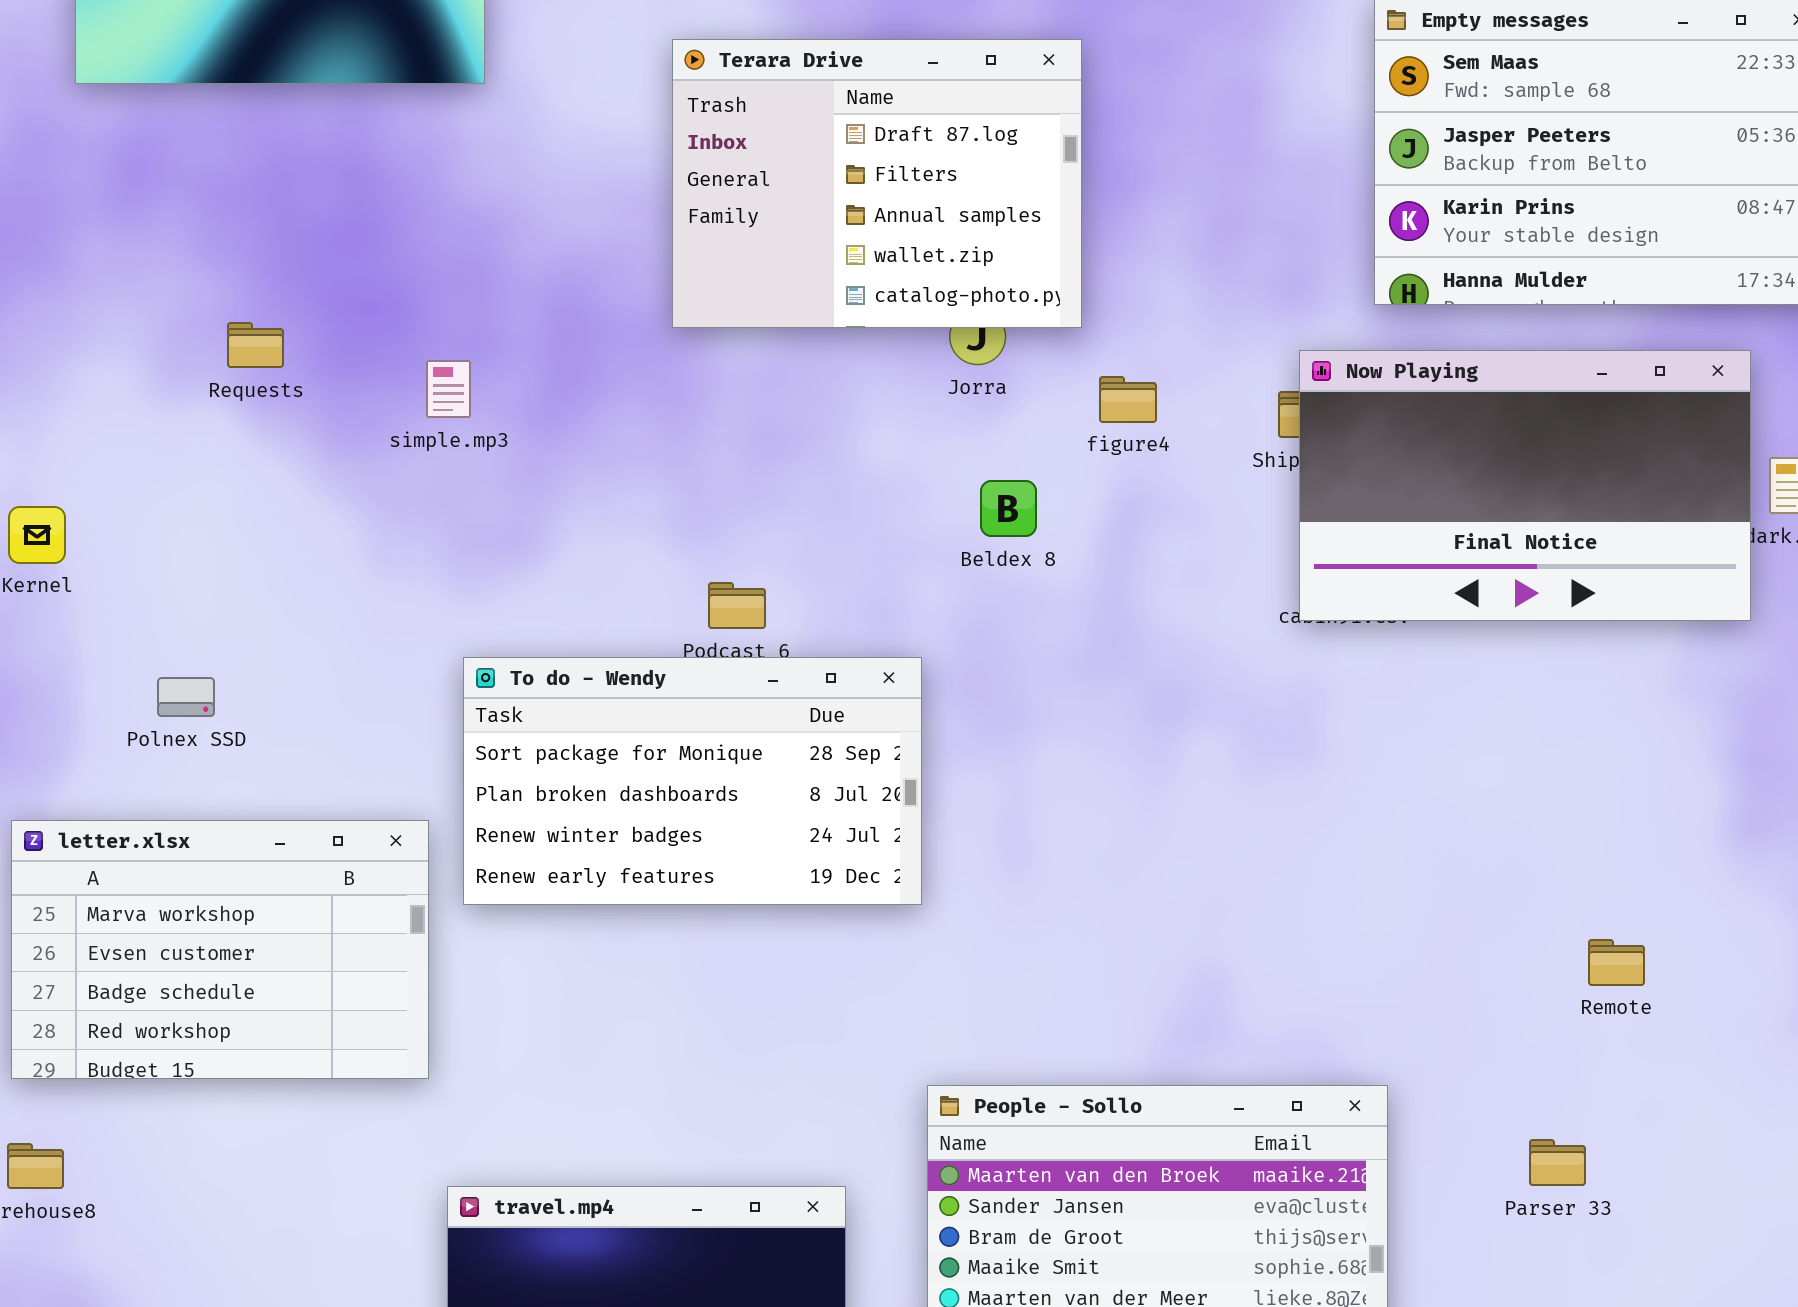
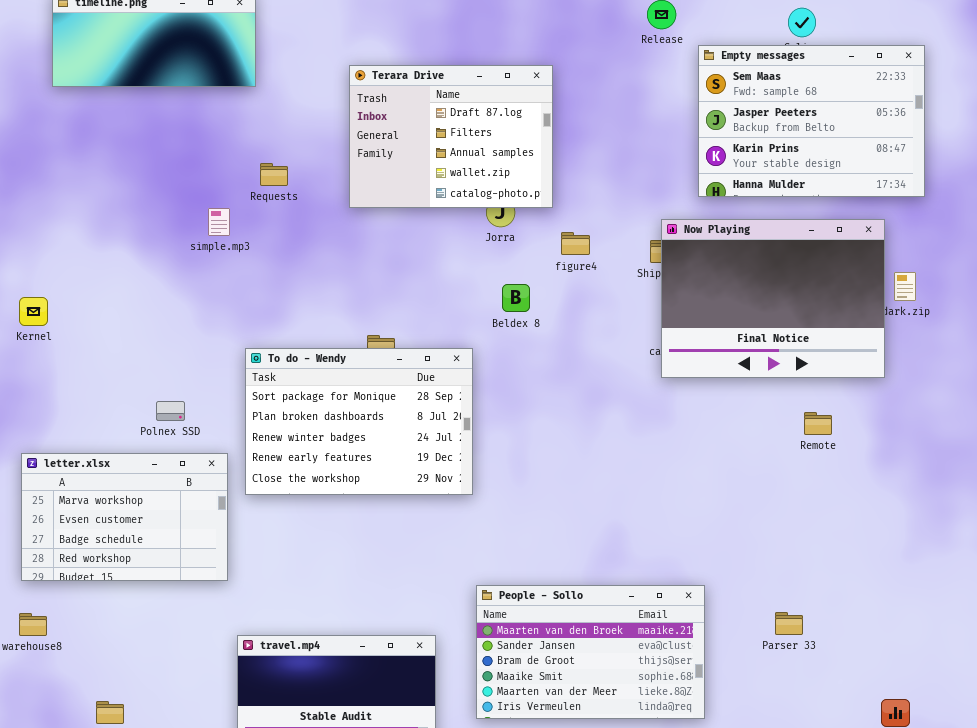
Requests: [227,322,284,368] -> [260,163,288,186], moved
Now Playing: [1299,350,1751,621] -> [661,219,885,378], resized
simple.mp3: [426,360,471,418] -> [208,208,230,236], moved
To do - Wendy: [463,657,922,905] -> [245,348,473,495], resized
Polnex SSD: [157,677,215,717] -> [156,401,185,421], moved
Remote: [1588,939,1645,986] -> [804,412,832,435], moved

